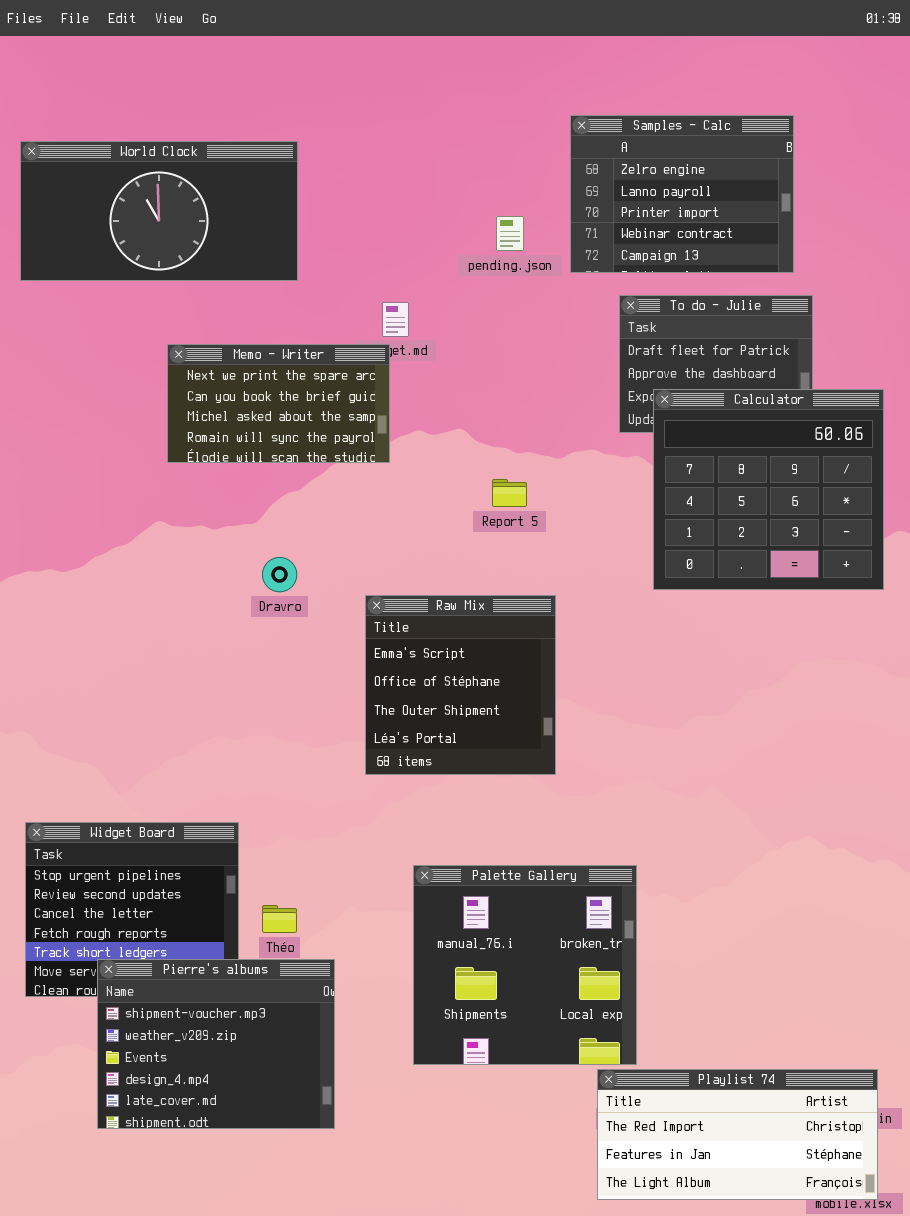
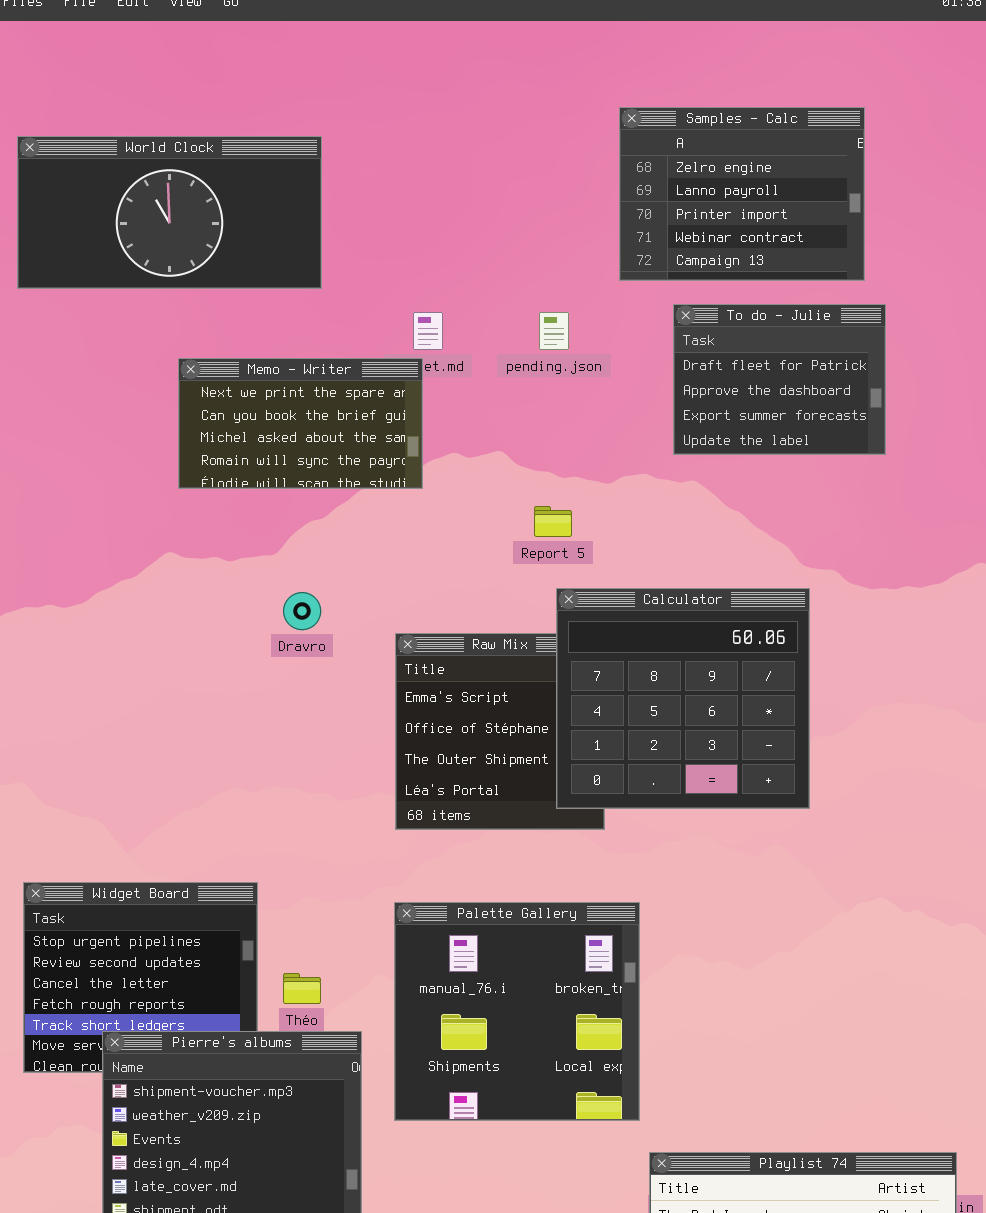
pending.json: [496,216,524,251] -> [539,312,569,350], moved
Calculator: [653,389,884,590] -> [556,588,810,809], moved
Palette Gallery: [413,865,637,1065] -> [394,902,640,1121], moved

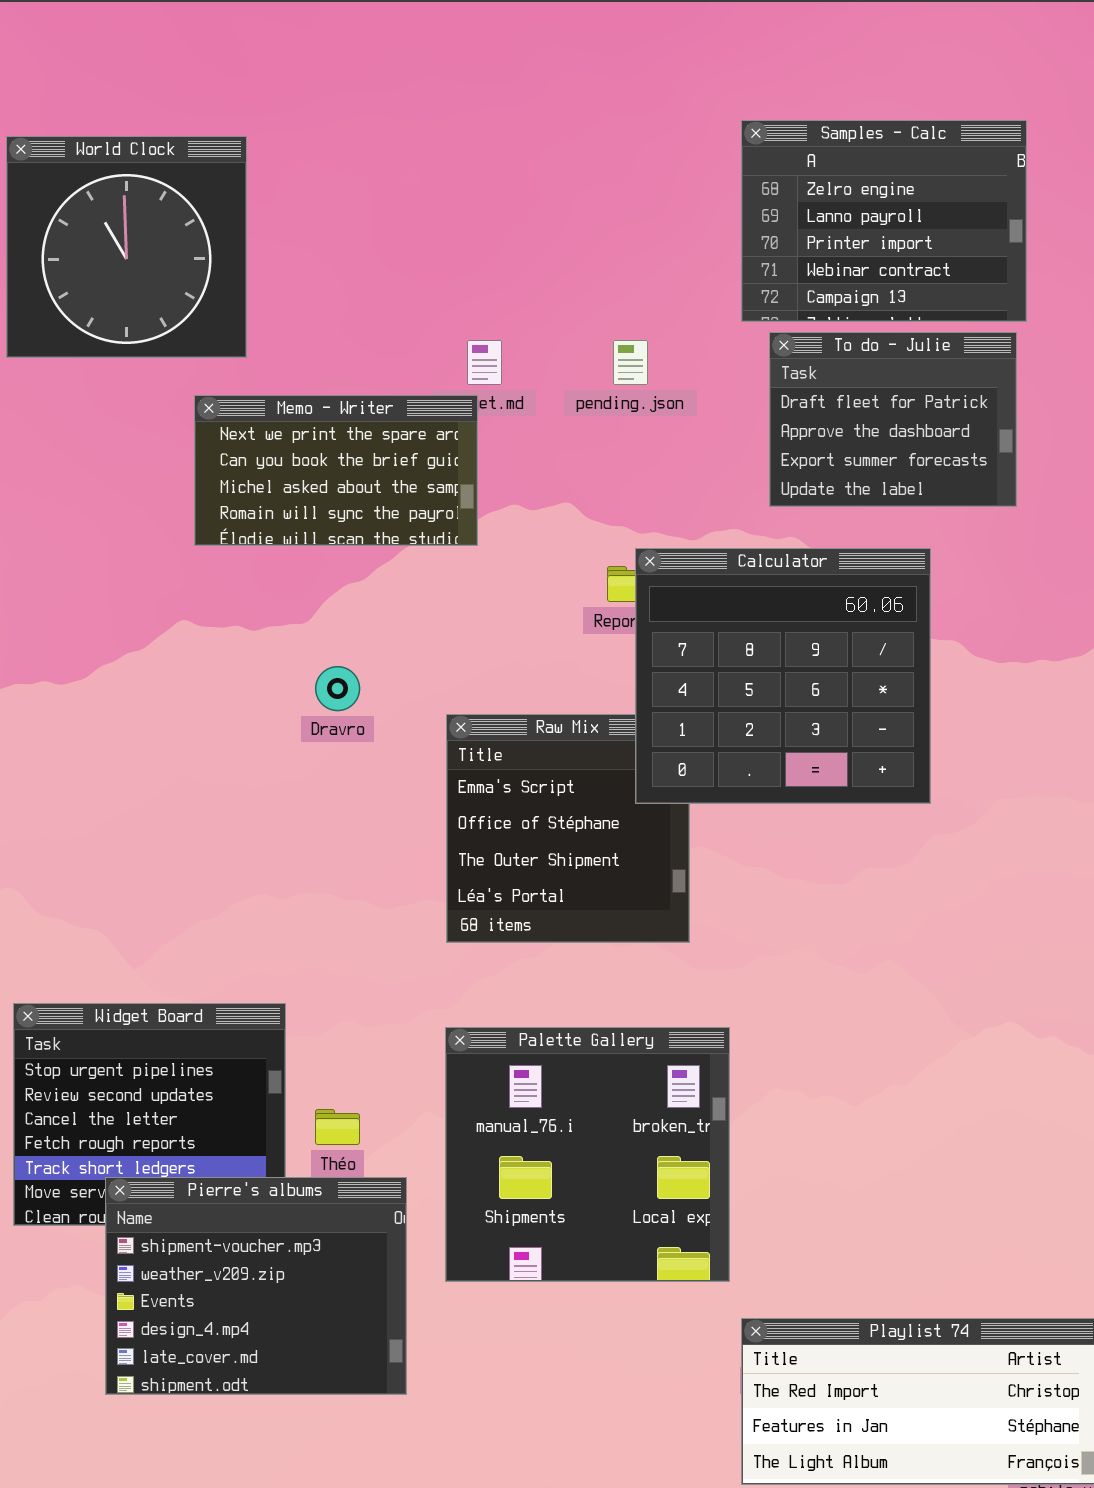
Samples - Calc: [619,107,865,281] -> [741,120,1027,322], moved
World Clock: [17,136,322,289] -> [6,136,247,358], resized
Calculator: [556,588,810,809] -> [635,548,931,804], moved

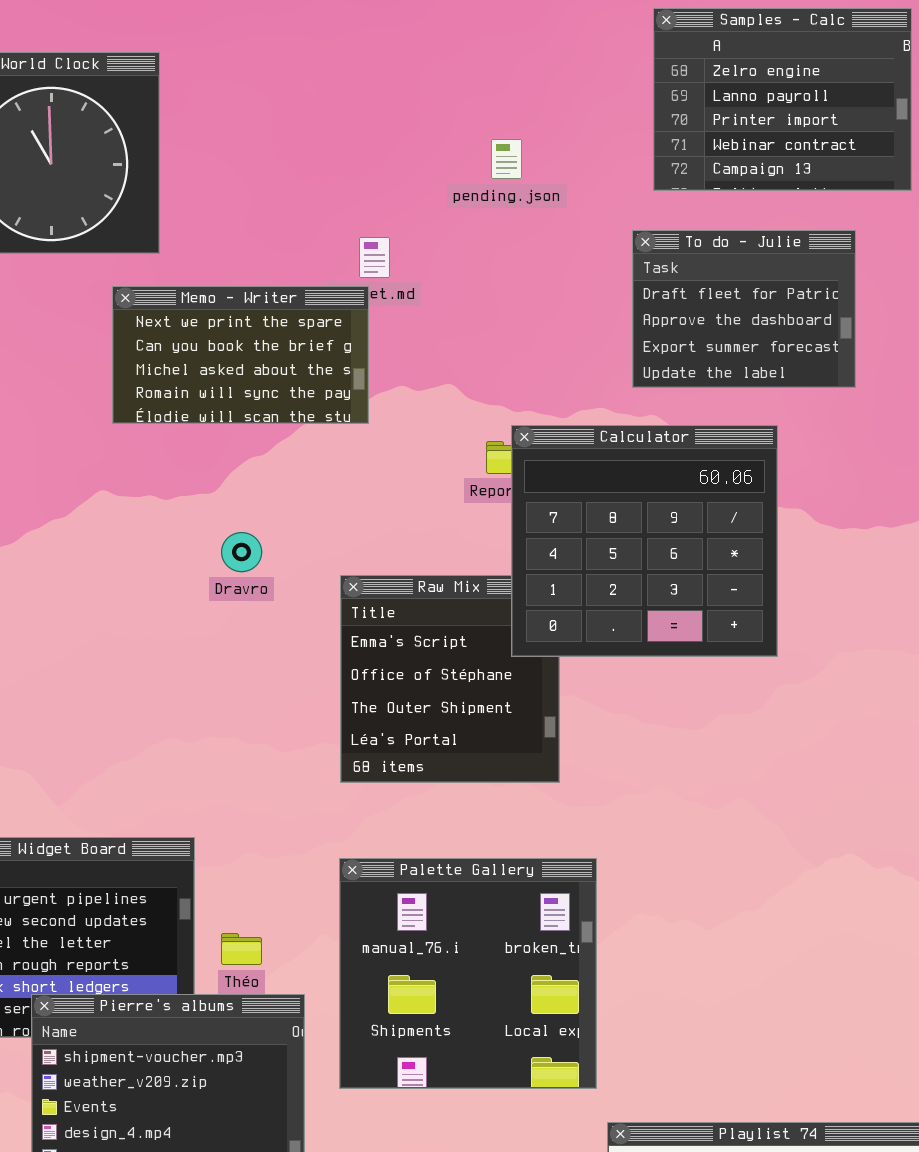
Samples - Calc: [741,120,1027,322] -> [653,8,912,191], moved
pending.json: [613,340,648,385] -> [491,139,522,179], moved

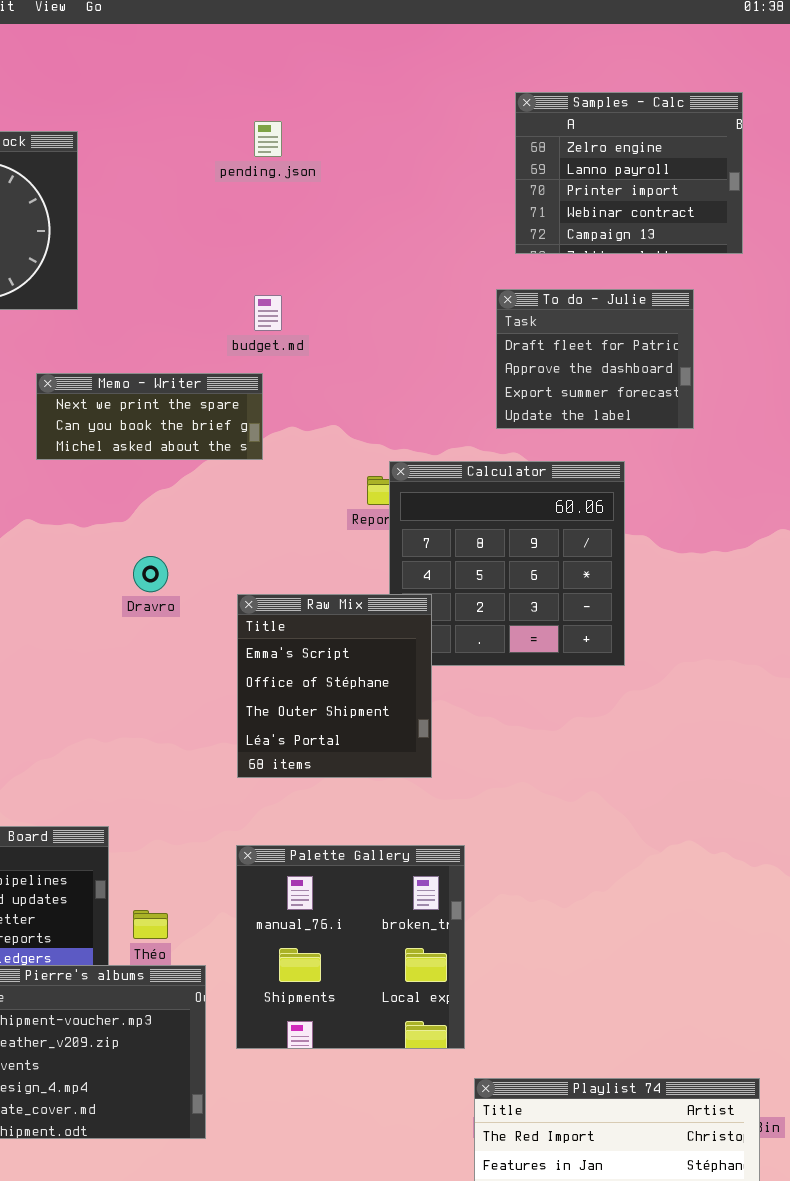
pending.json: [491,139,522,179] -> [254,121,282,157], moved
Memo - Writer: [112,286,369,424] -> [36,373,263,460], resized
Raw Mix: [340,575,560,783] -> [237,594,432,778], raised

